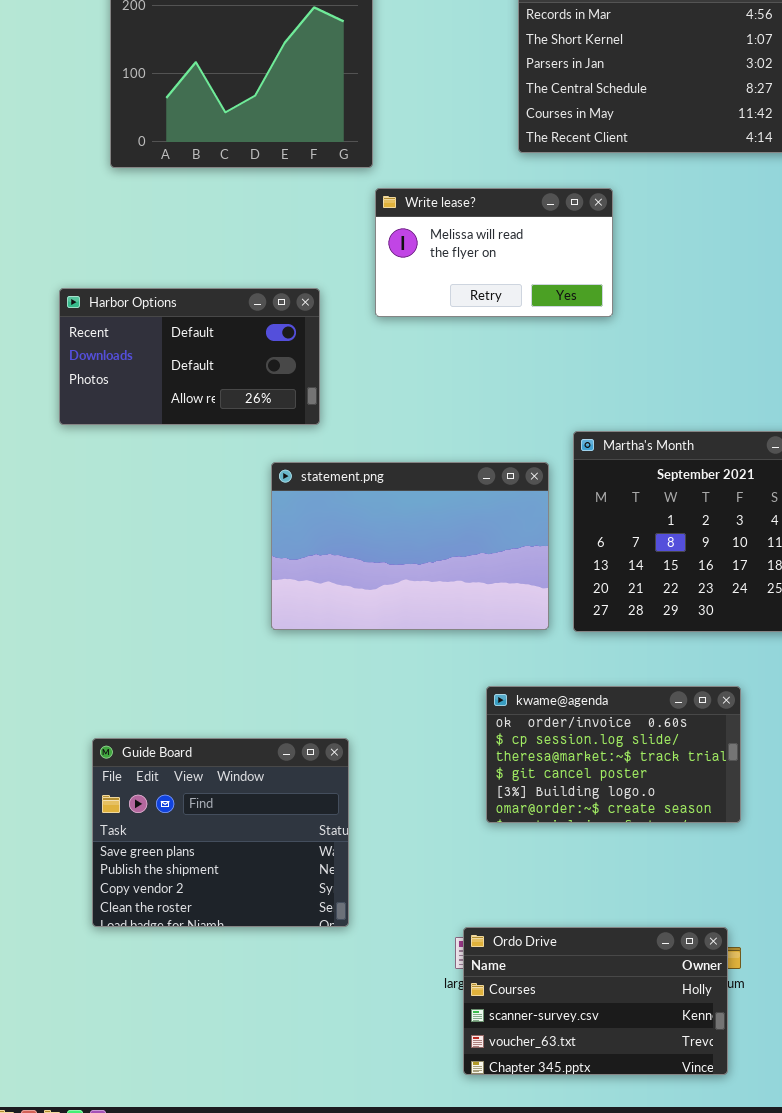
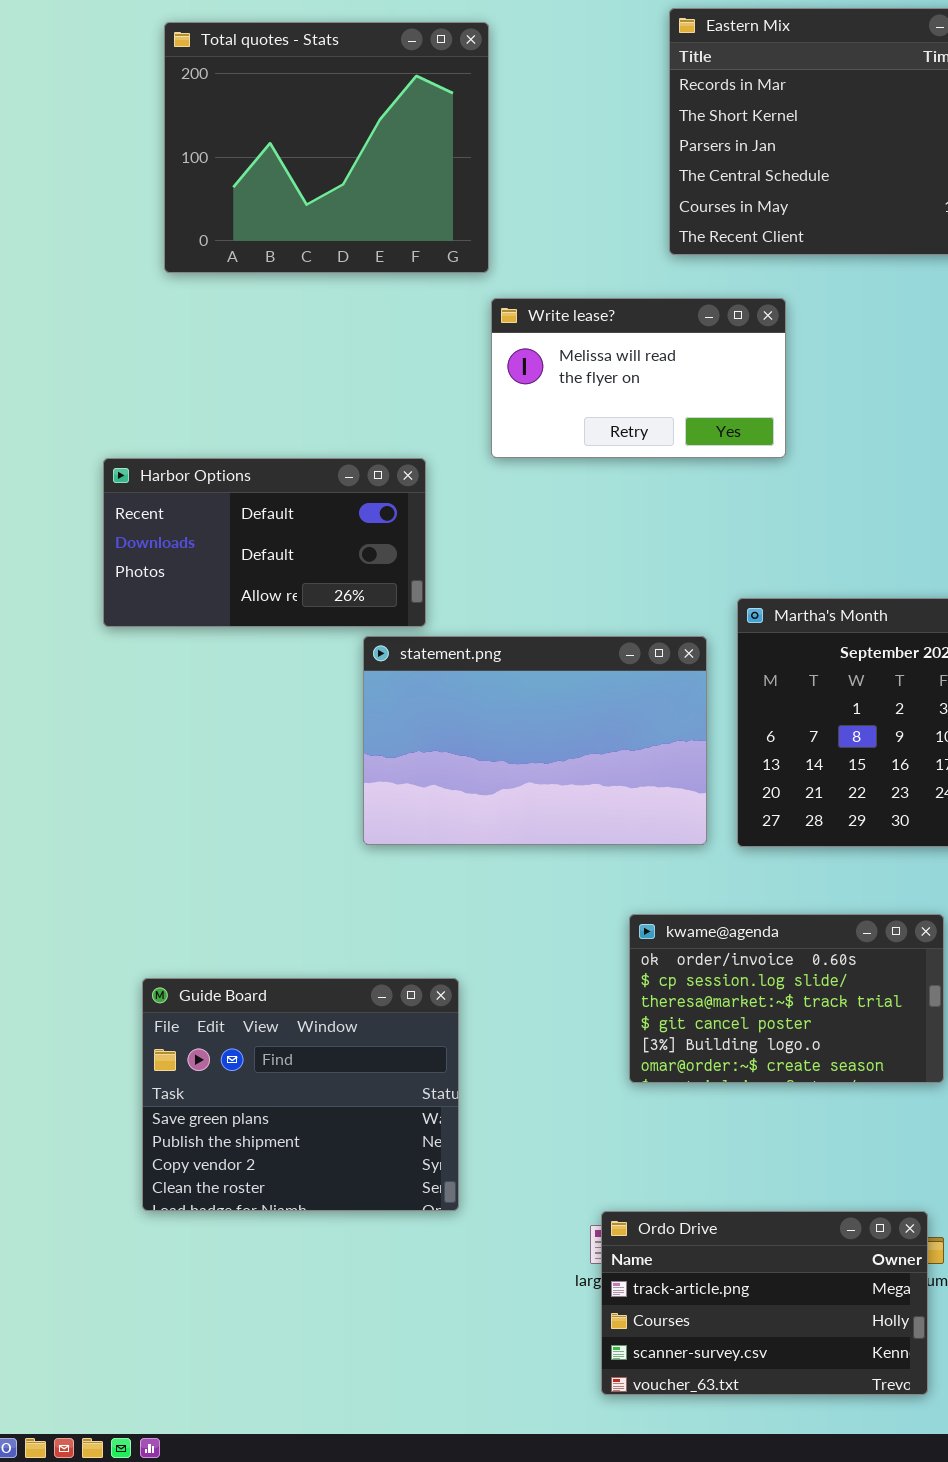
Harbor Options: [59,288,320,425] -> [103,458,426,627], moved
Ordo Drive: [463,927,728,1075] -> [601,1211,928,1395], scrolled up 1 row

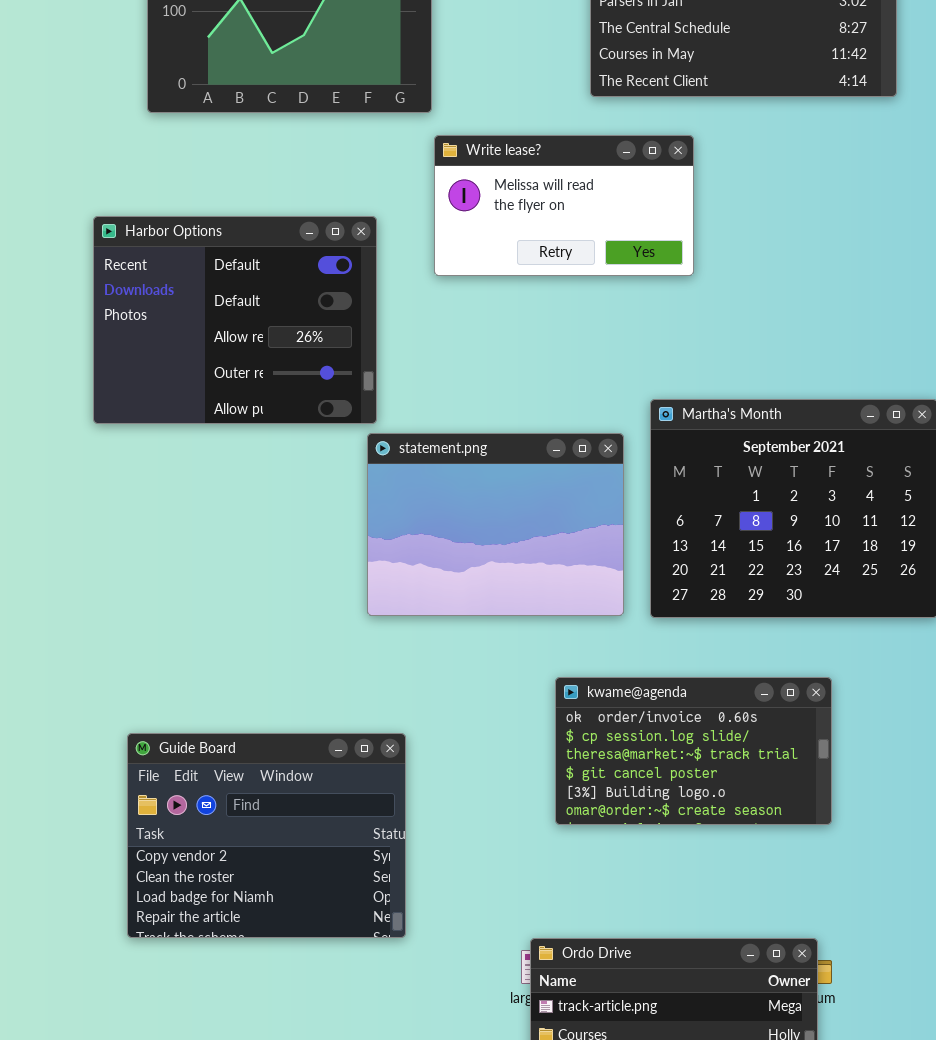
Harbor Options: [103,458,426,627] -> [93,216,377,424], resized
statement.png: [363,636,707,845] -> [367,433,624,616], resized
Guide Board: [142,978,459,1211] -> [127,733,406,938], scrolled down 2 rows

